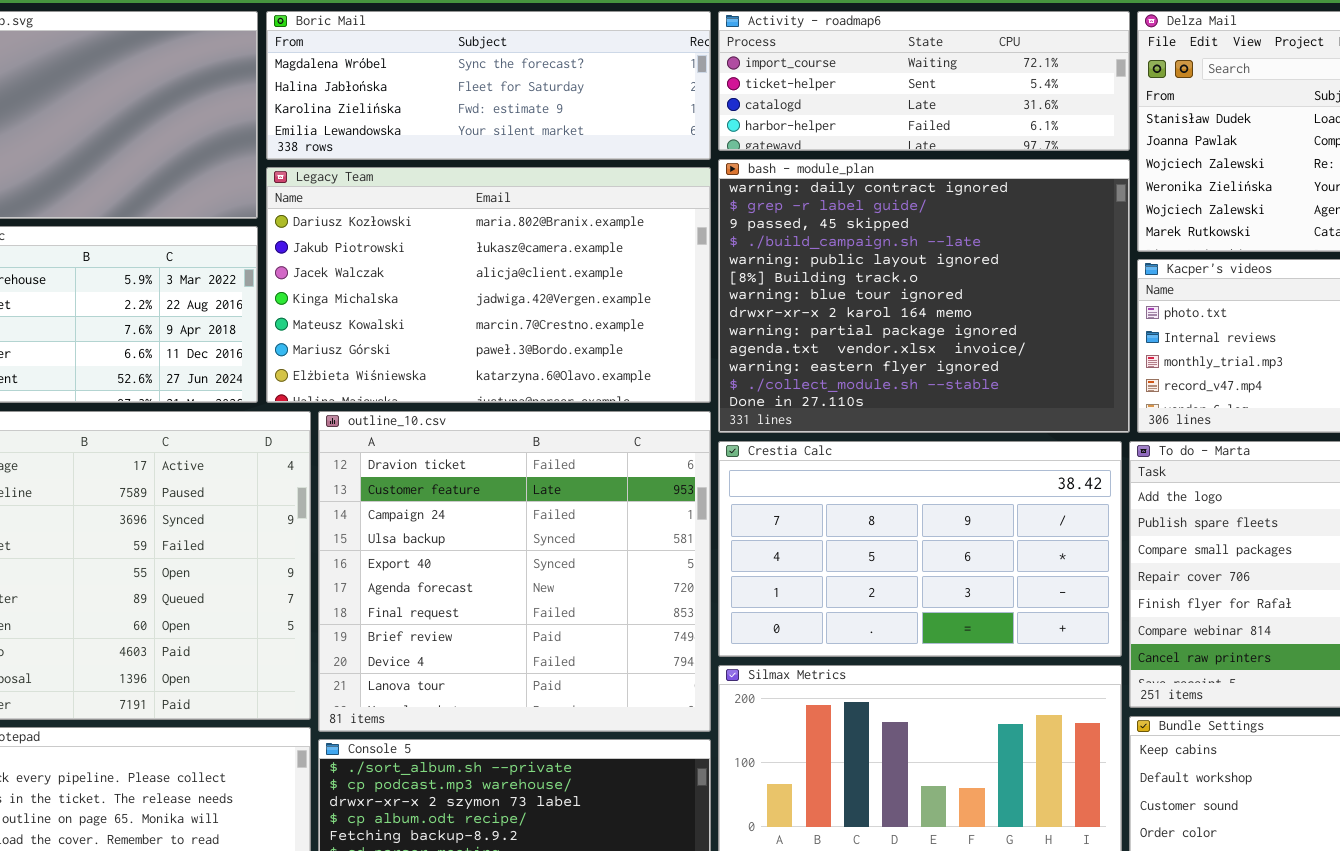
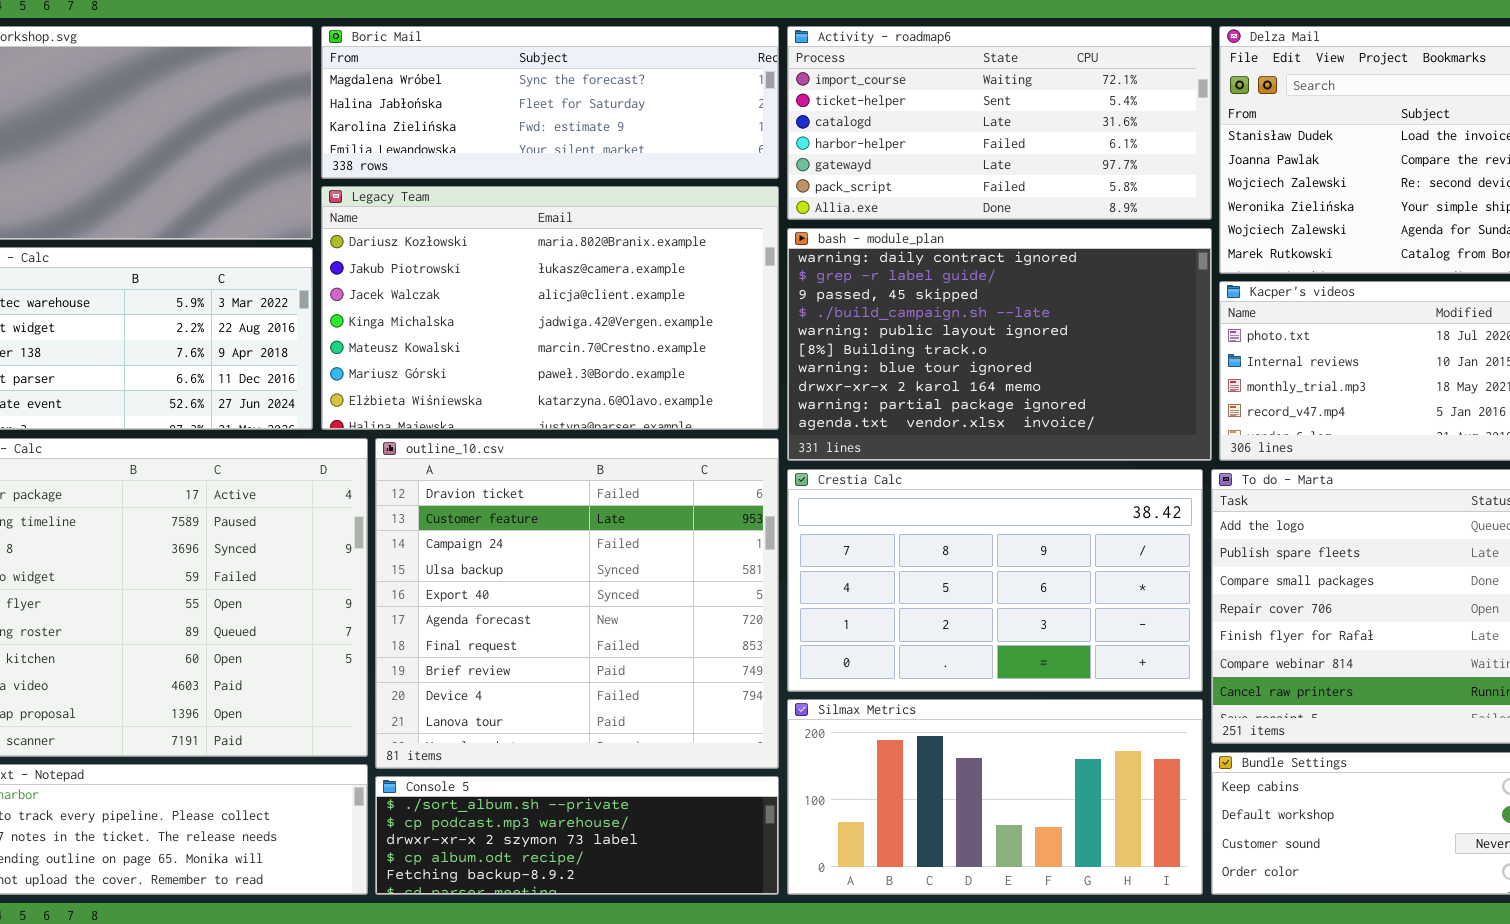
Activity - roadmap6: [718,11,1130,151] -> [787,26,1212,220], resized
bash - module_plan: [718,159,1130,433] -> [787,228,1212,461], resized

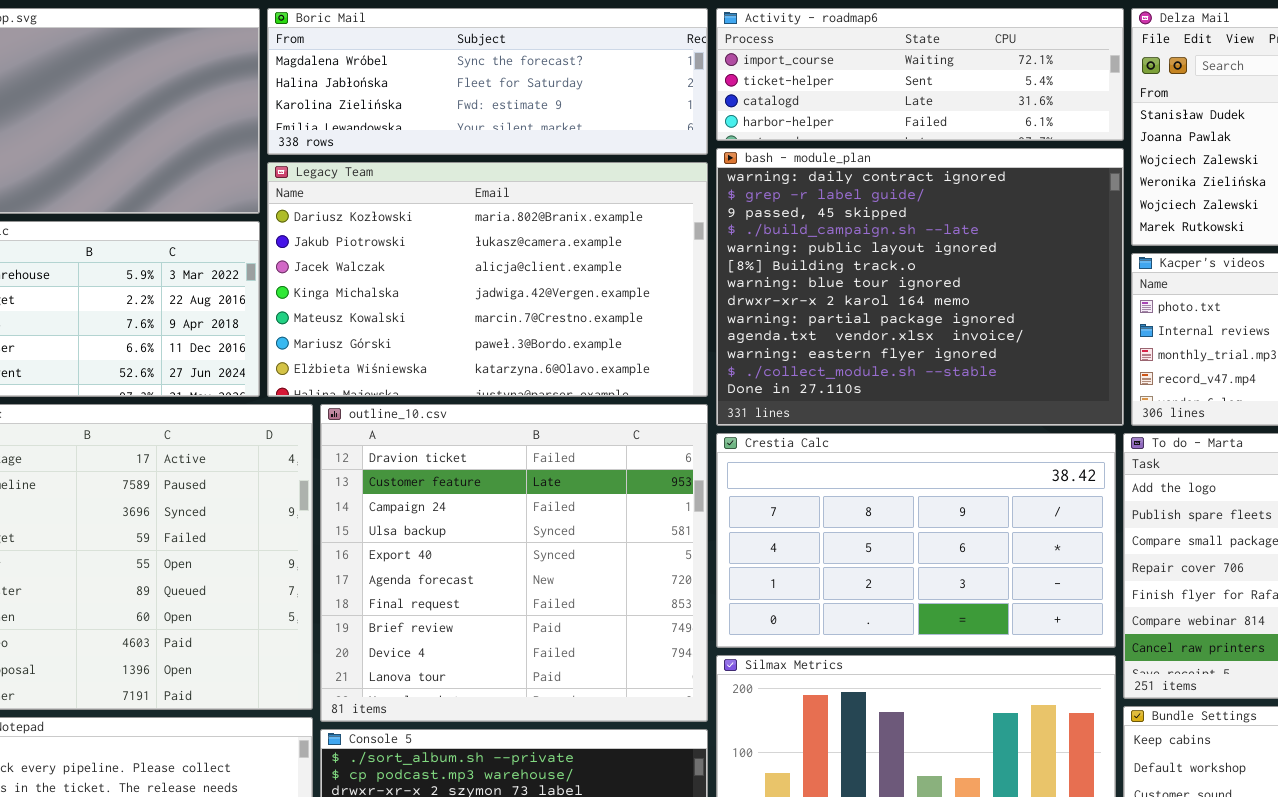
Activity - roadmap6: [787,26,1212,220] -> [716,8,1124,141], resized
bash - module_plan: [787,228,1212,461] -> [716,148,1124,426], resized

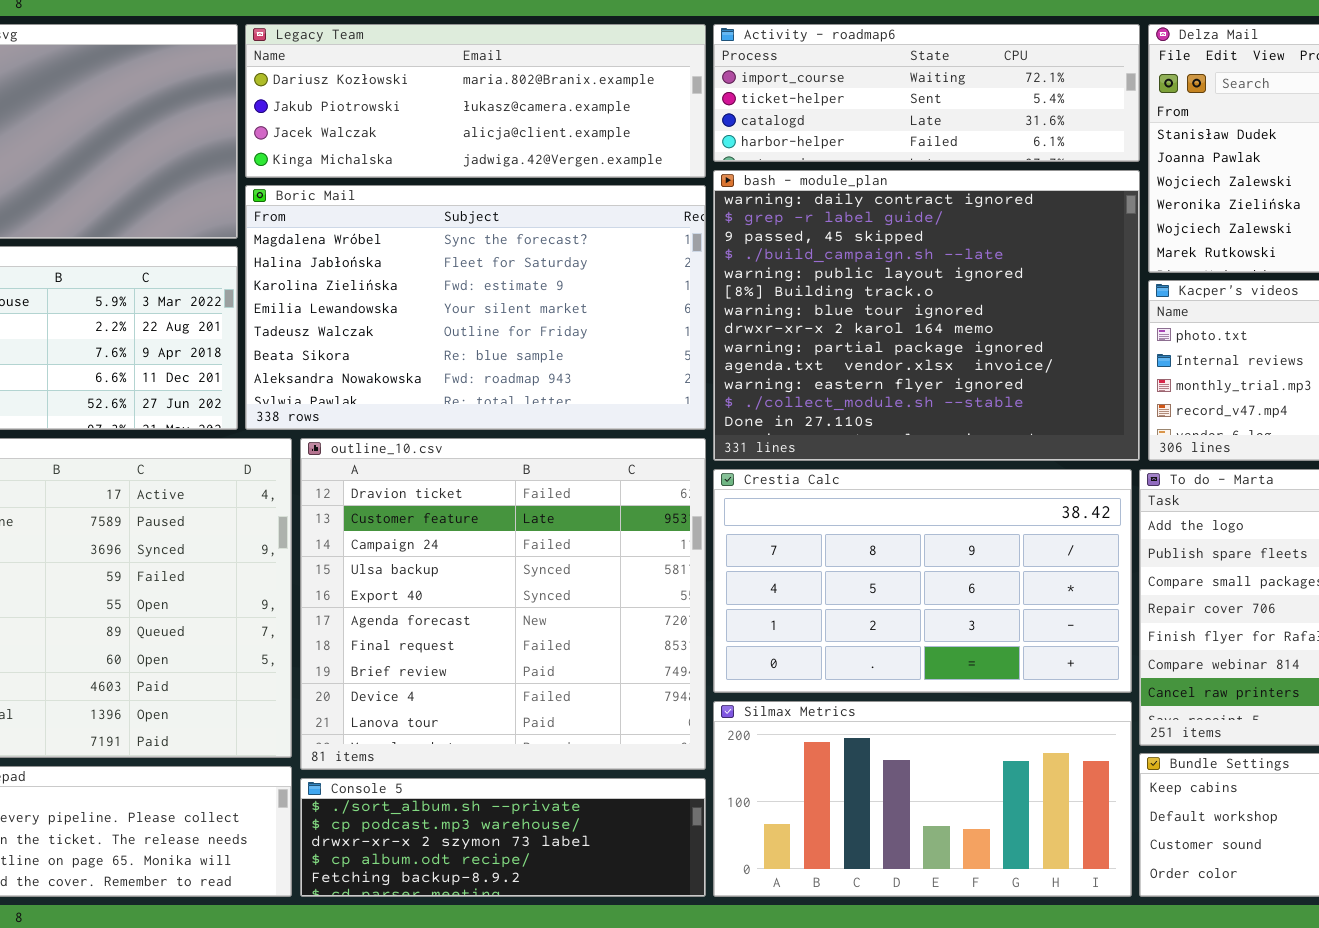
Boric Mail: [267,8,708,155] -> [245,185,706,430], moved, resized
Legacy Team: [267,162,708,397] -> [245,24,706,178], moved, resized

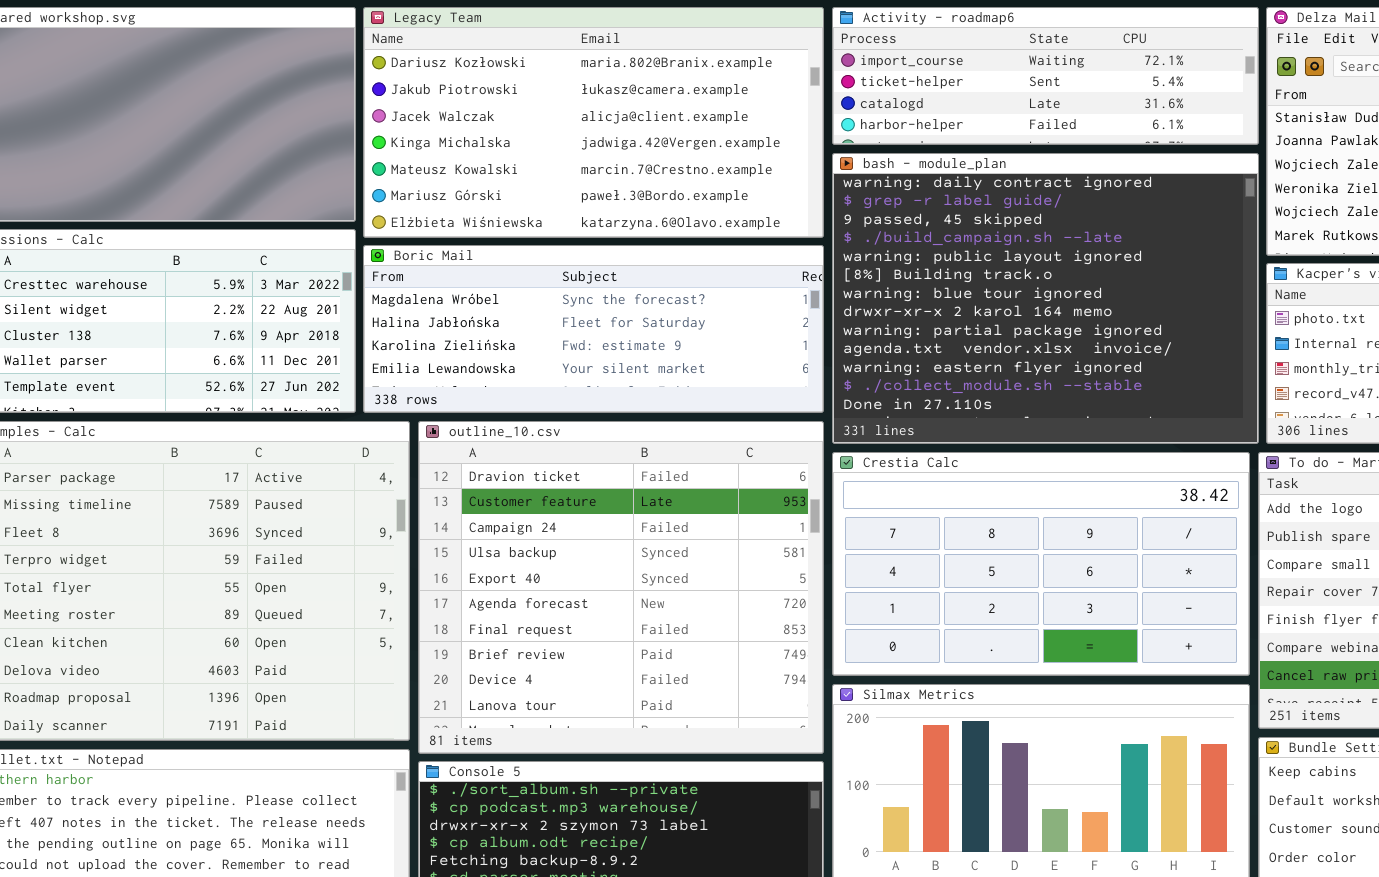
Legacy Team: [245,24,706,178] -> [363,7,824,238], resized
Boric Mail: [245,185,706,430] -> [363,245,824,413], resized

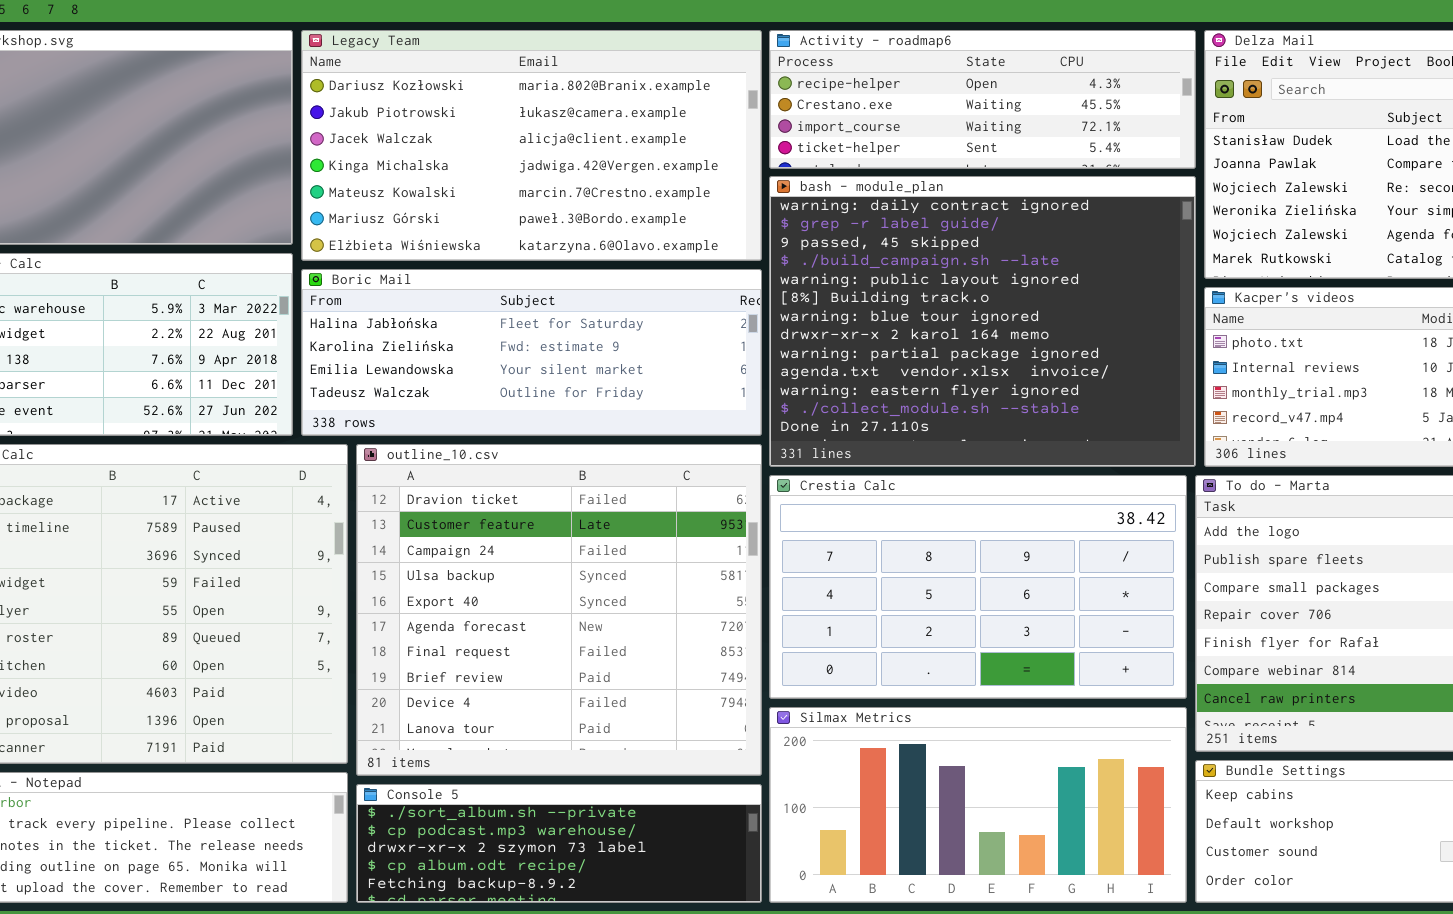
Activity - roadmap6: [832,7,1259,145] -> [769,30,1196,169], scrolled up 2 rows
Boric Mail: [363,245,824,413] -> [301,269,762,436], scrolled down 1 row

